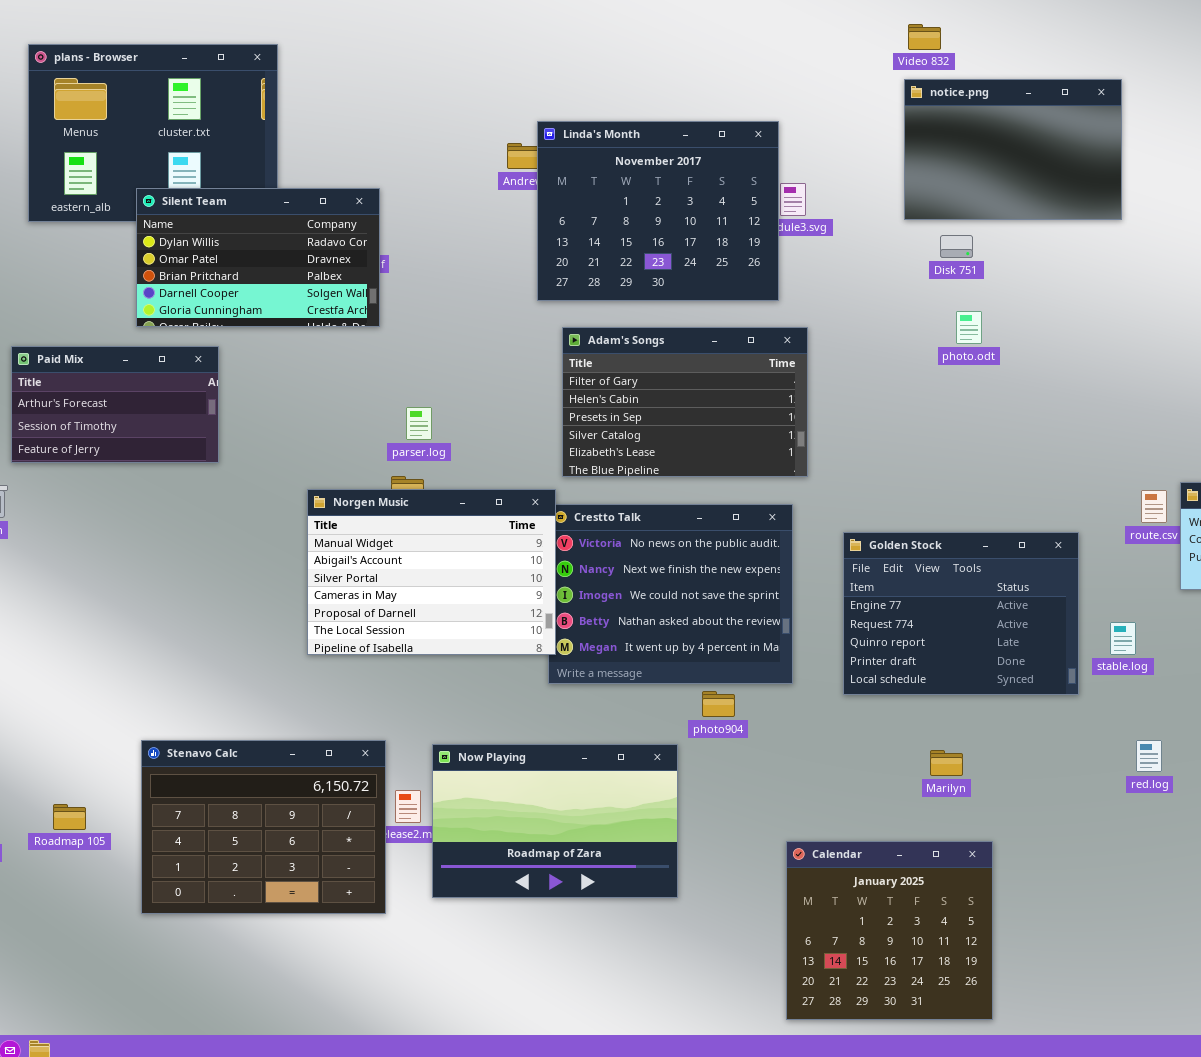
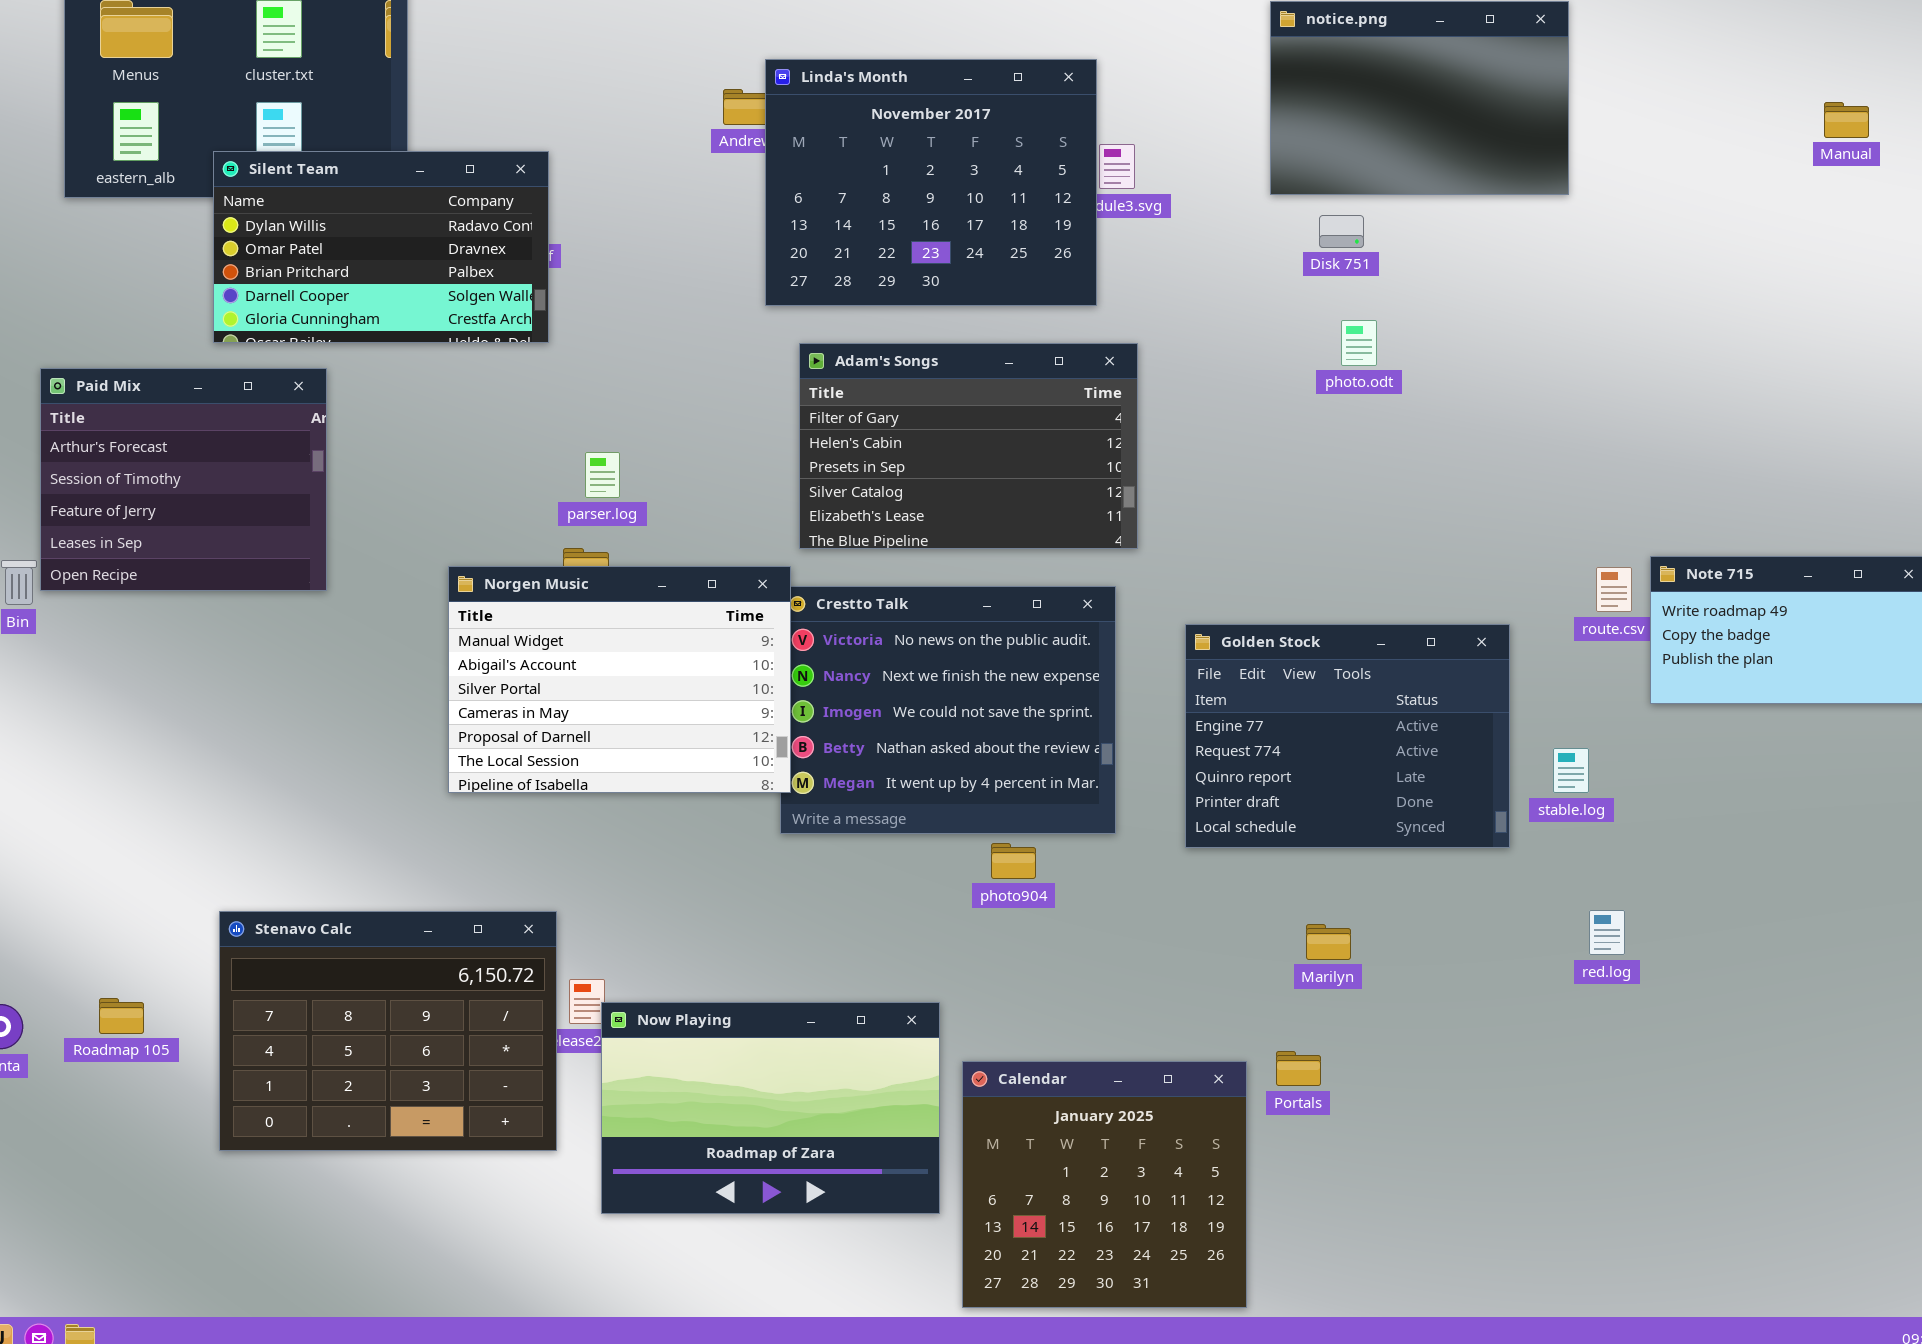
Paid Mix: [11,346,219,463] -> [40,368,327,591], resized
Now Playing: [432,744,678,898] -> [601,1002,940,1214], moved
Calendar: [786,841,993,1020] -> [962,1061,1247,1308], moved

